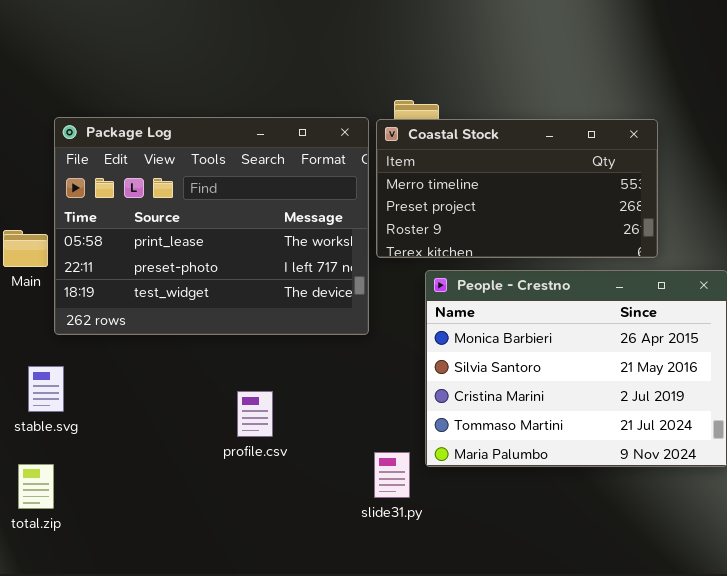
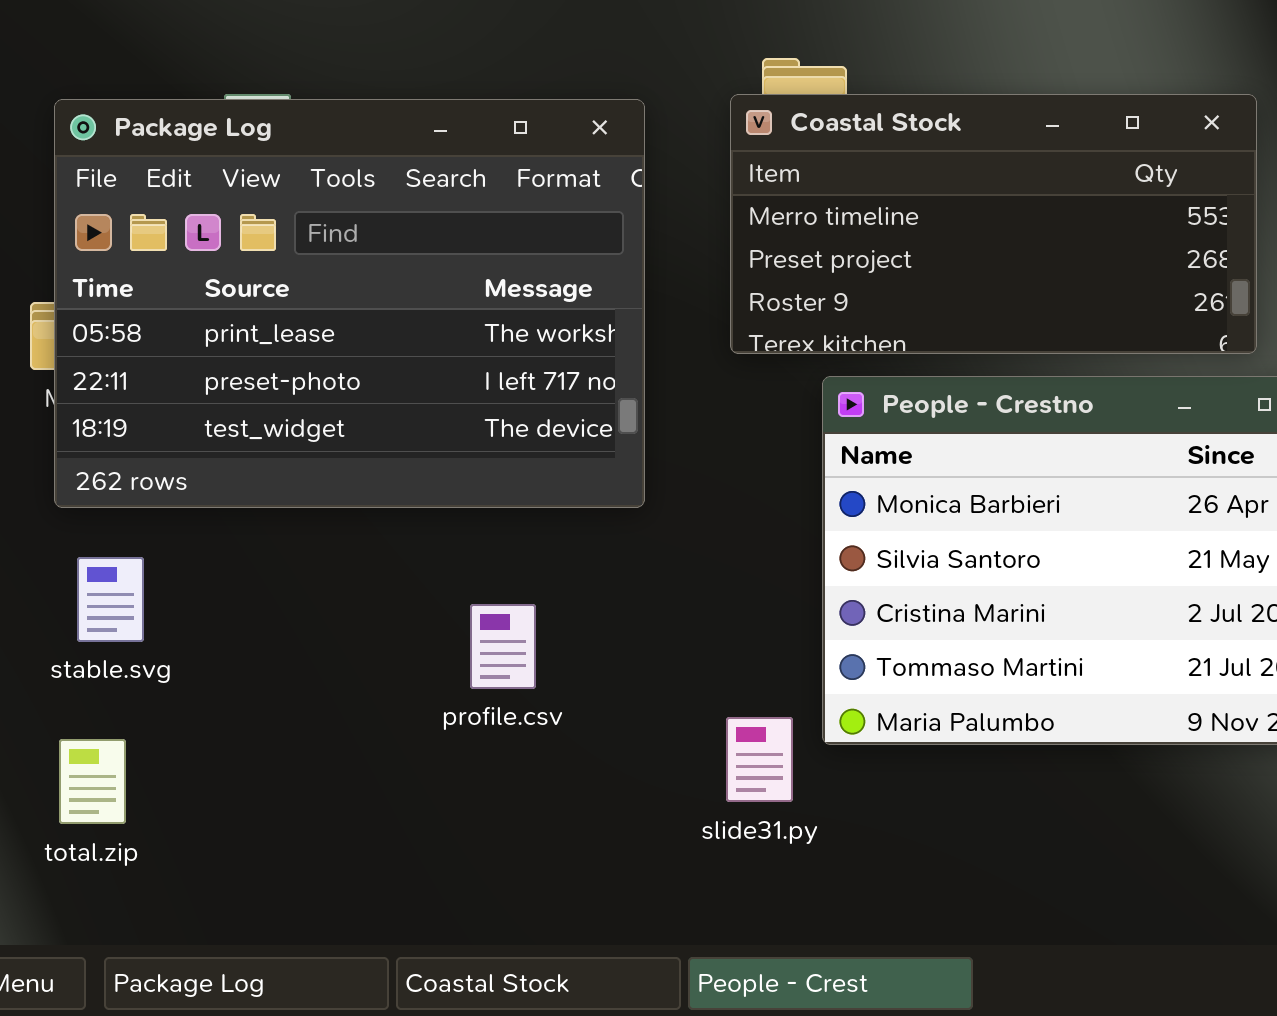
Package Log: [54,117,369,335] -> [54,99,645,508], moved

